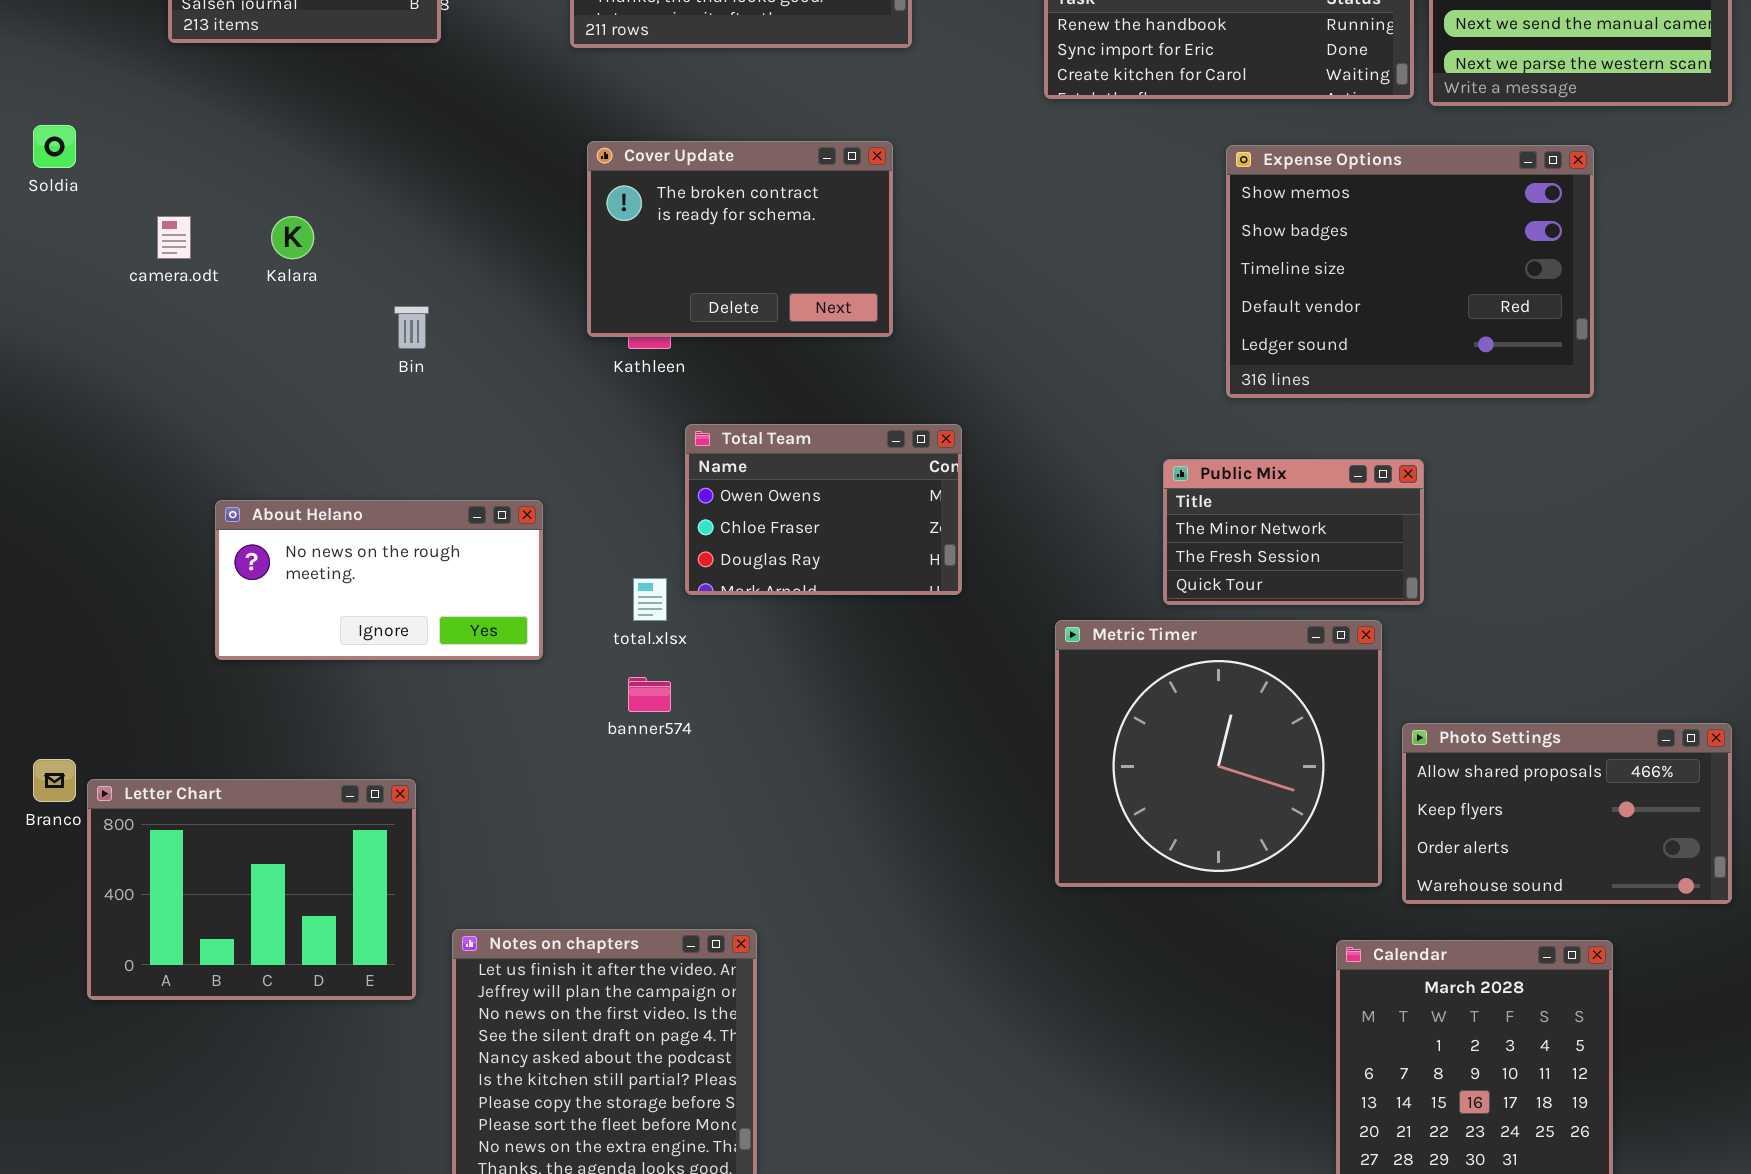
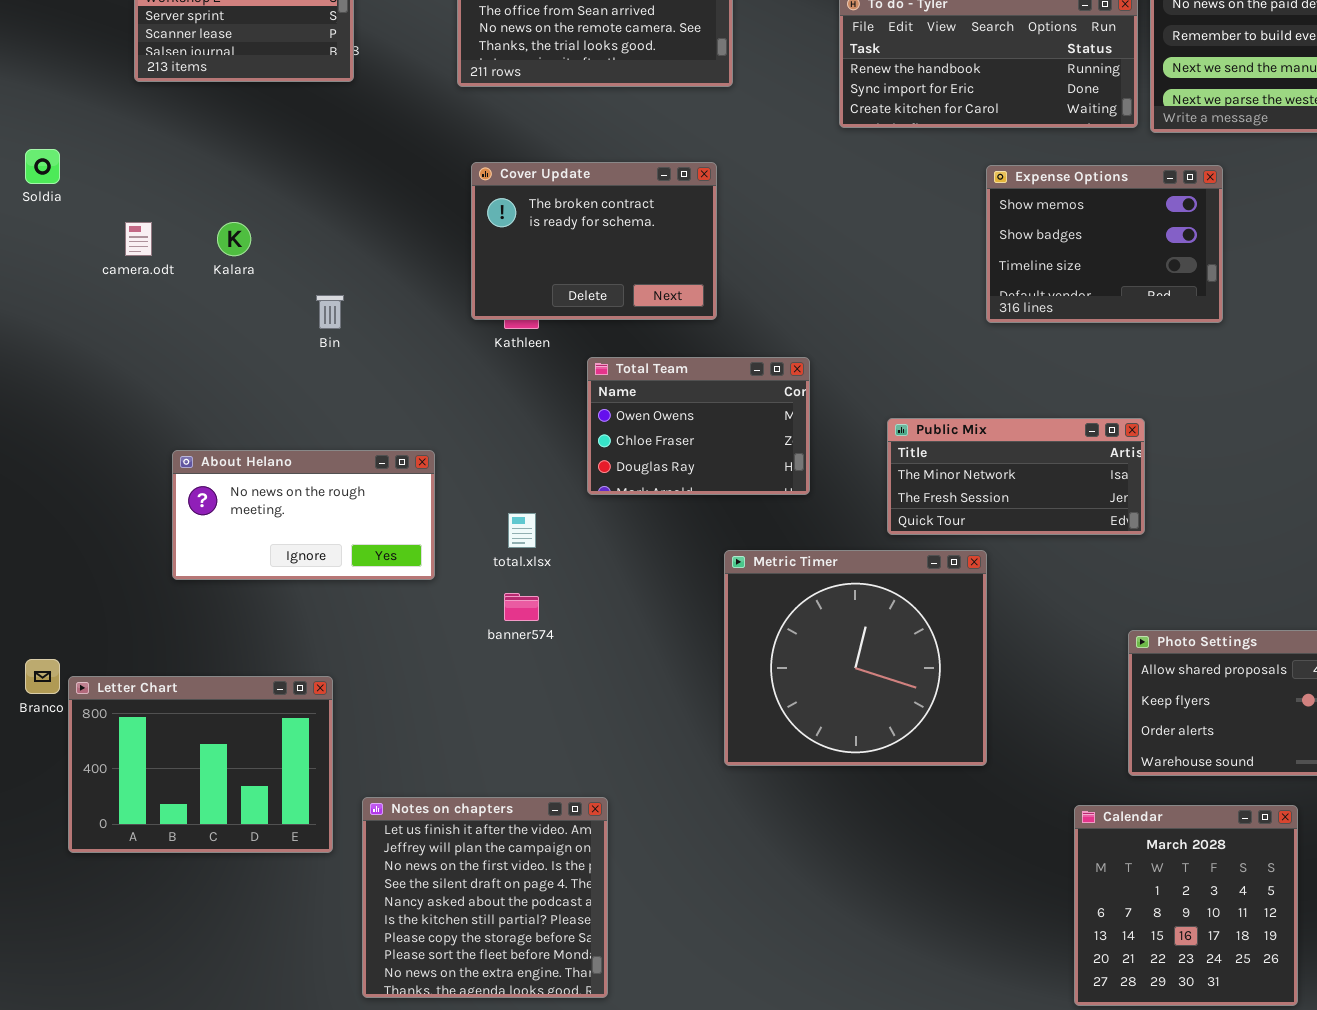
Expense Options: [1226,145,1594,398] -> [986,165,1223,323], resized
Total Team: [685,424,962,595] -> [587,357,810,495], moved
Public Mix: [1163,459,1424,605] -> [887,418,1145,535], resized
Metric Timer: [1055,620,1382,887] -> [724,550,987,766], moved

